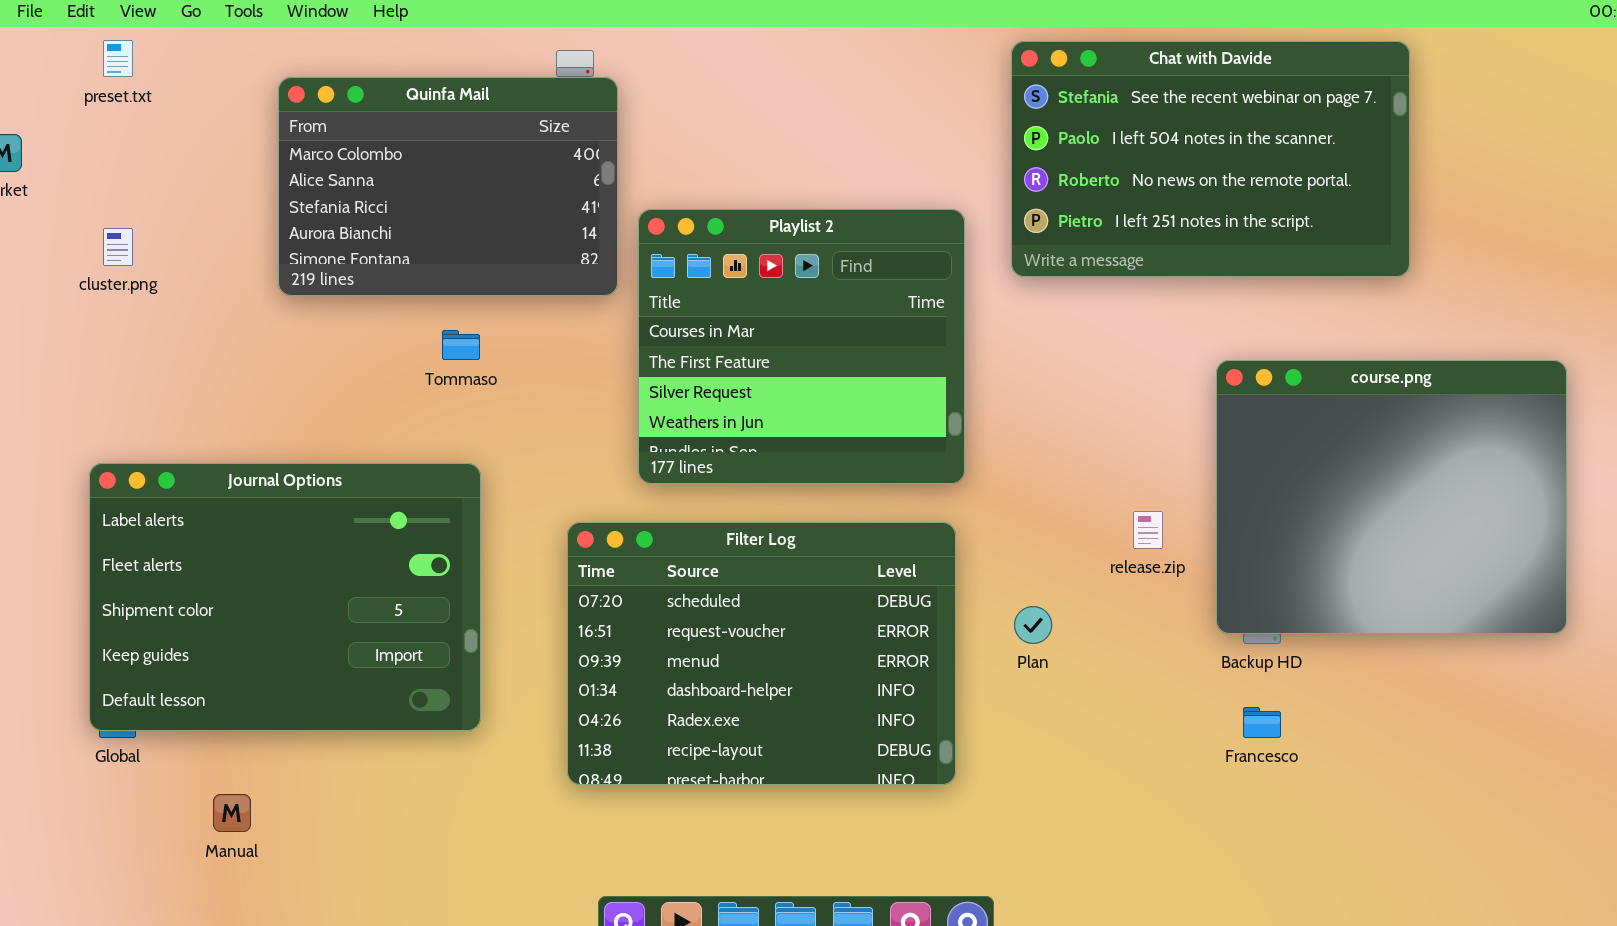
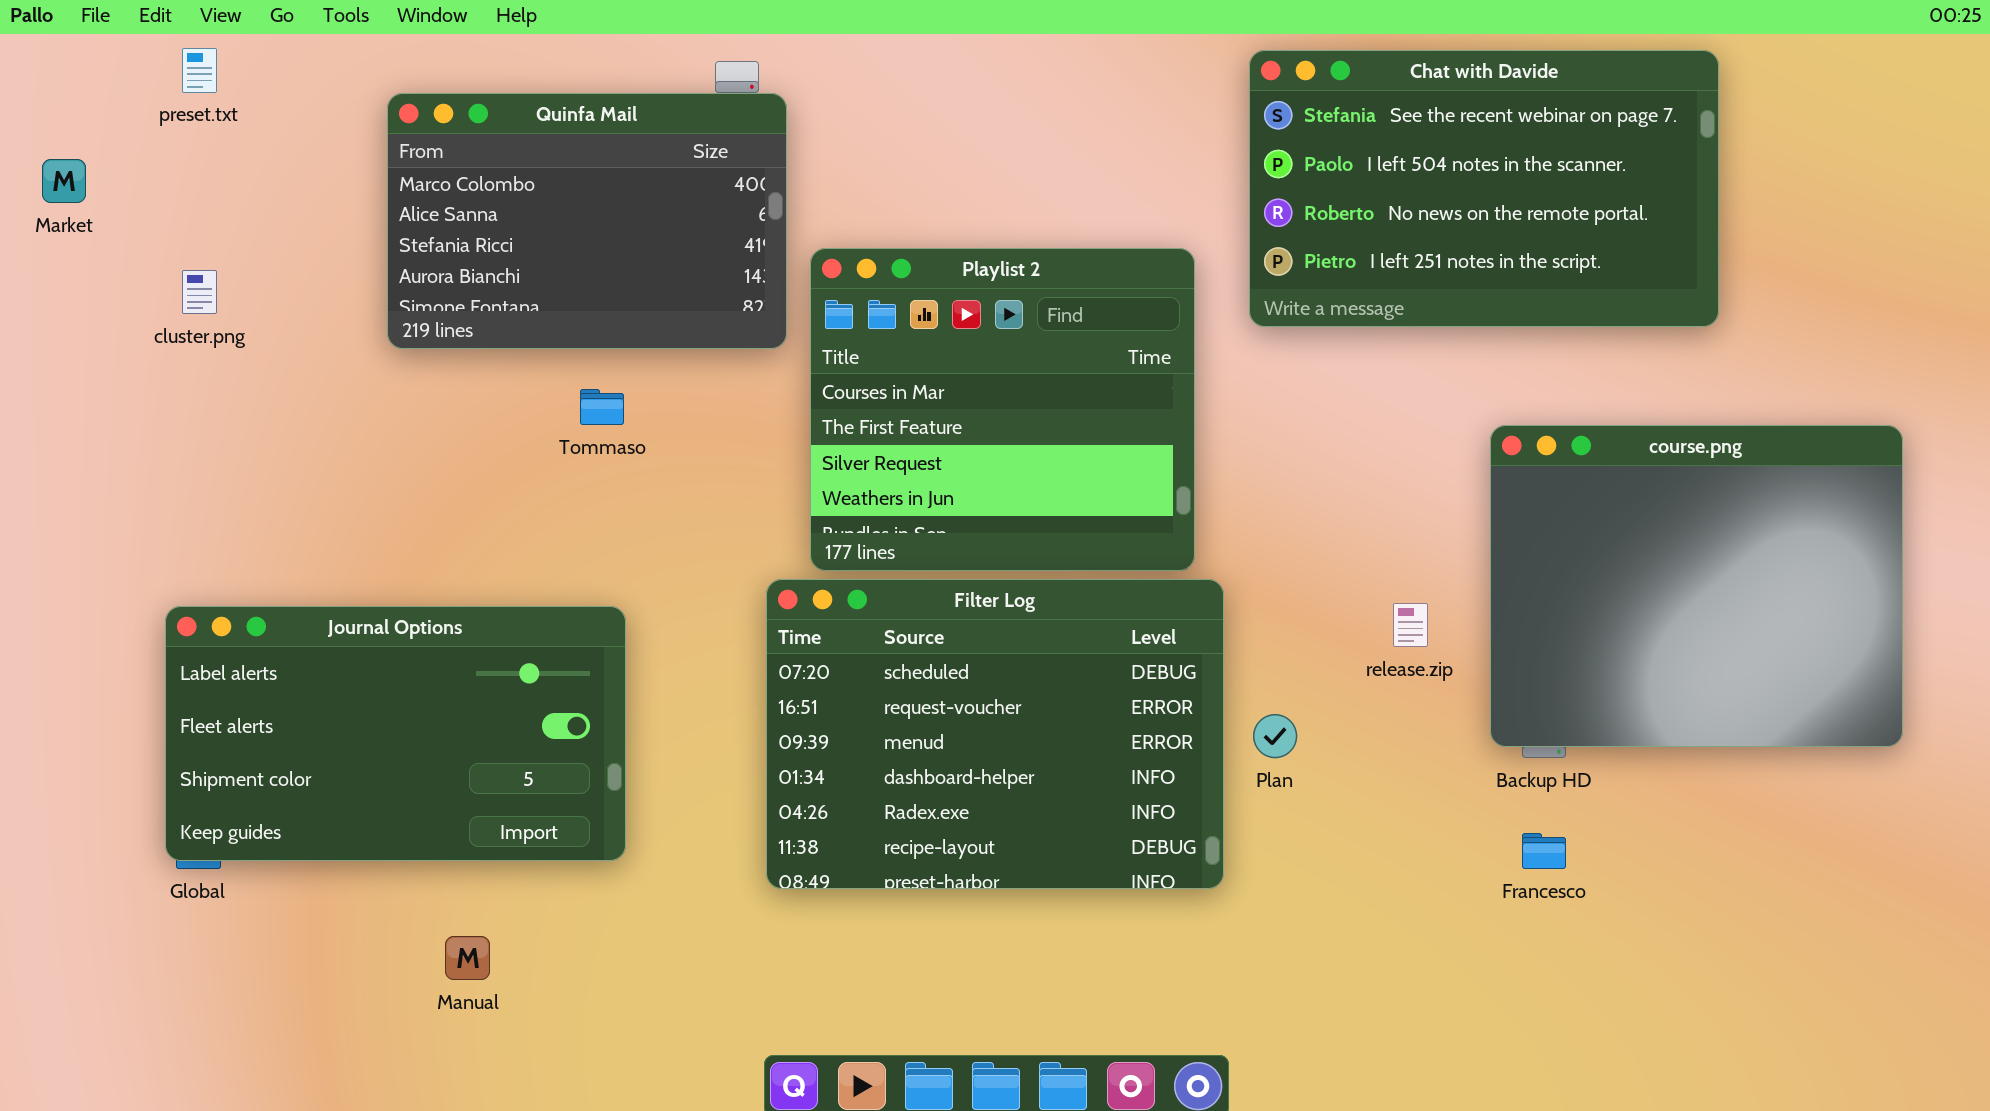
Journal Options: [89,463,481,731] -> [165,606,626,861], resized
Filter Log: [567,522,956,785] -> [766,579,1224,889], moved
Manual: [213,794,251,832] -> [445,936,490,980], moved

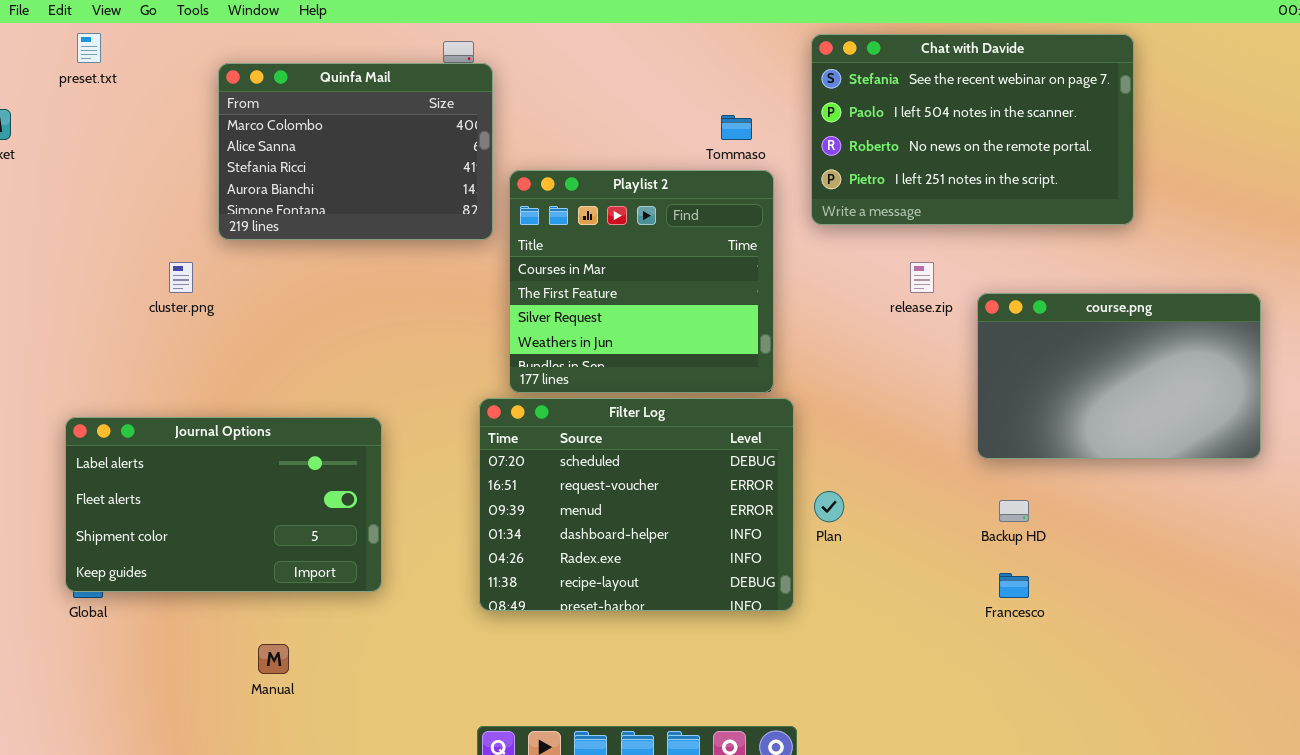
cluster.png: [182,270,217,314] -> [169,262,193,293], moved
Tommaso: [580,389,624,425] -> [721,115,752,140], moved
course.png: [1490,425,1903,747] -> [977,293,1261,459], resized
release.zip: [1393,603,1428,647] -> [910,262,934,293], moved

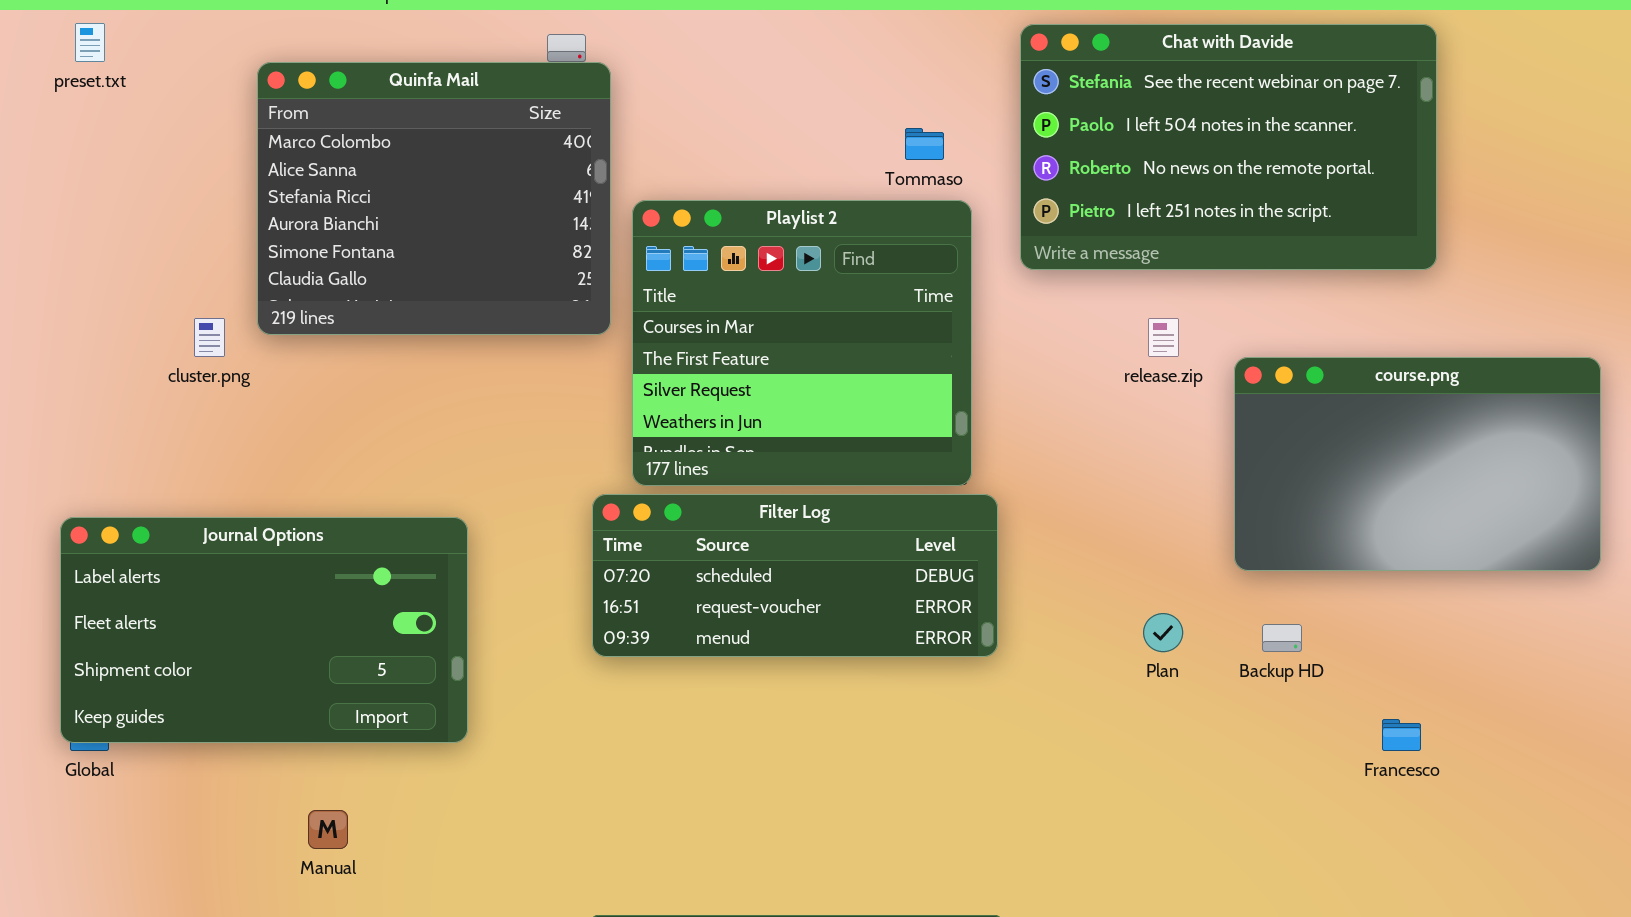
Quinfa Mail: [218,63,493,240] -> [257,62,611,335], resized
Filter Log: [479,398,794,611] -> [592,494,998,657], resized
Plan: [814,491,844,522] -> [1143,613,1183,652], moved
Francesco: [999,573,1029,598] -> [1382,719,1421,751], moved

